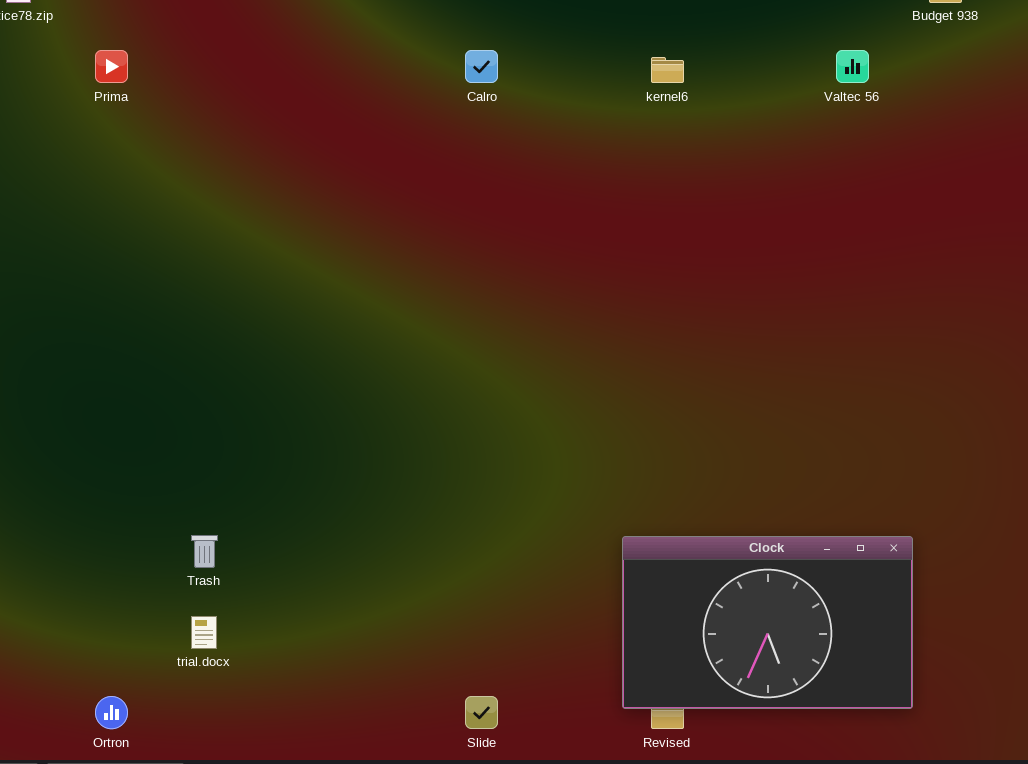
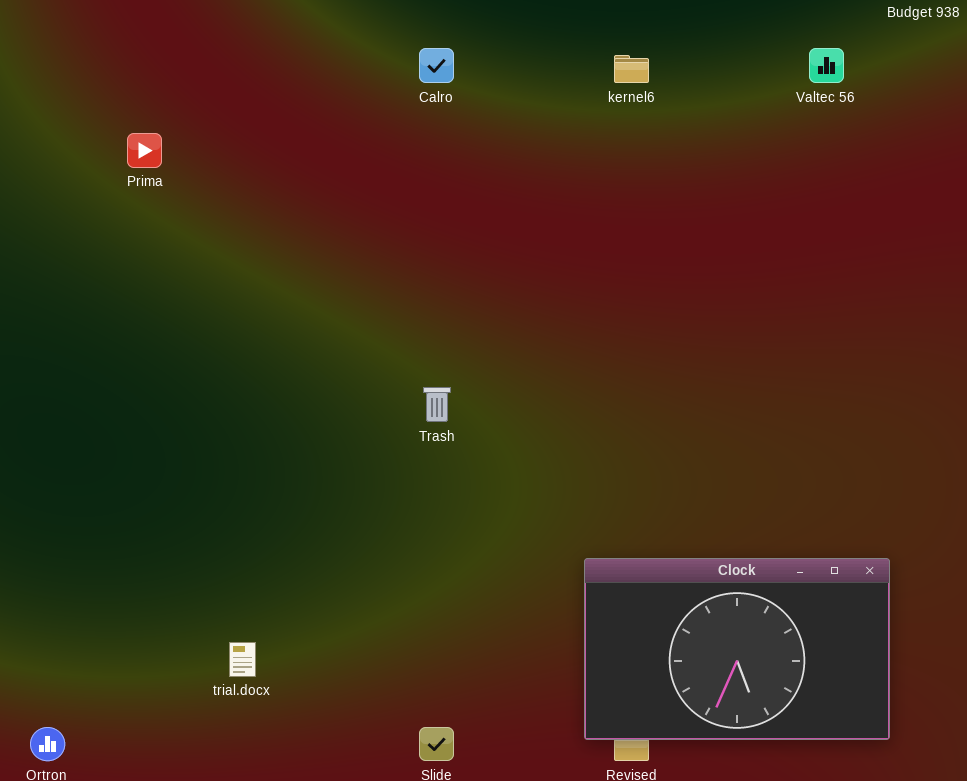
Prima: [95,50,128,83] -> [127,133,162,168], moved
Trash: [191,535,218,568] -> [423,387,451,422], moved
trial.docx: [191,616,217,649] -> [229,642,256,677], moved

